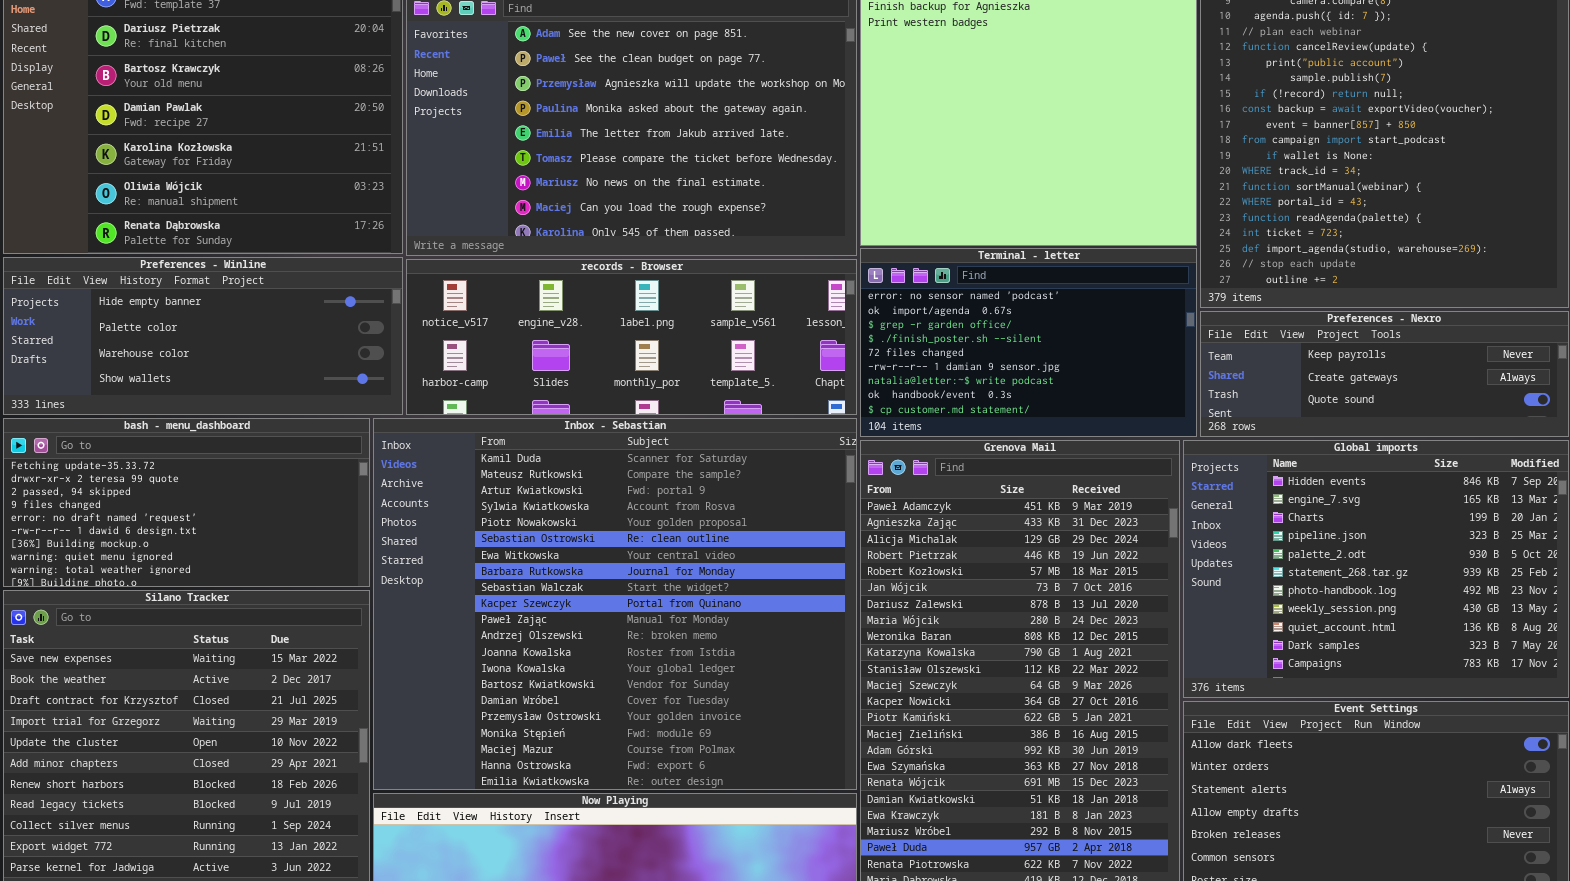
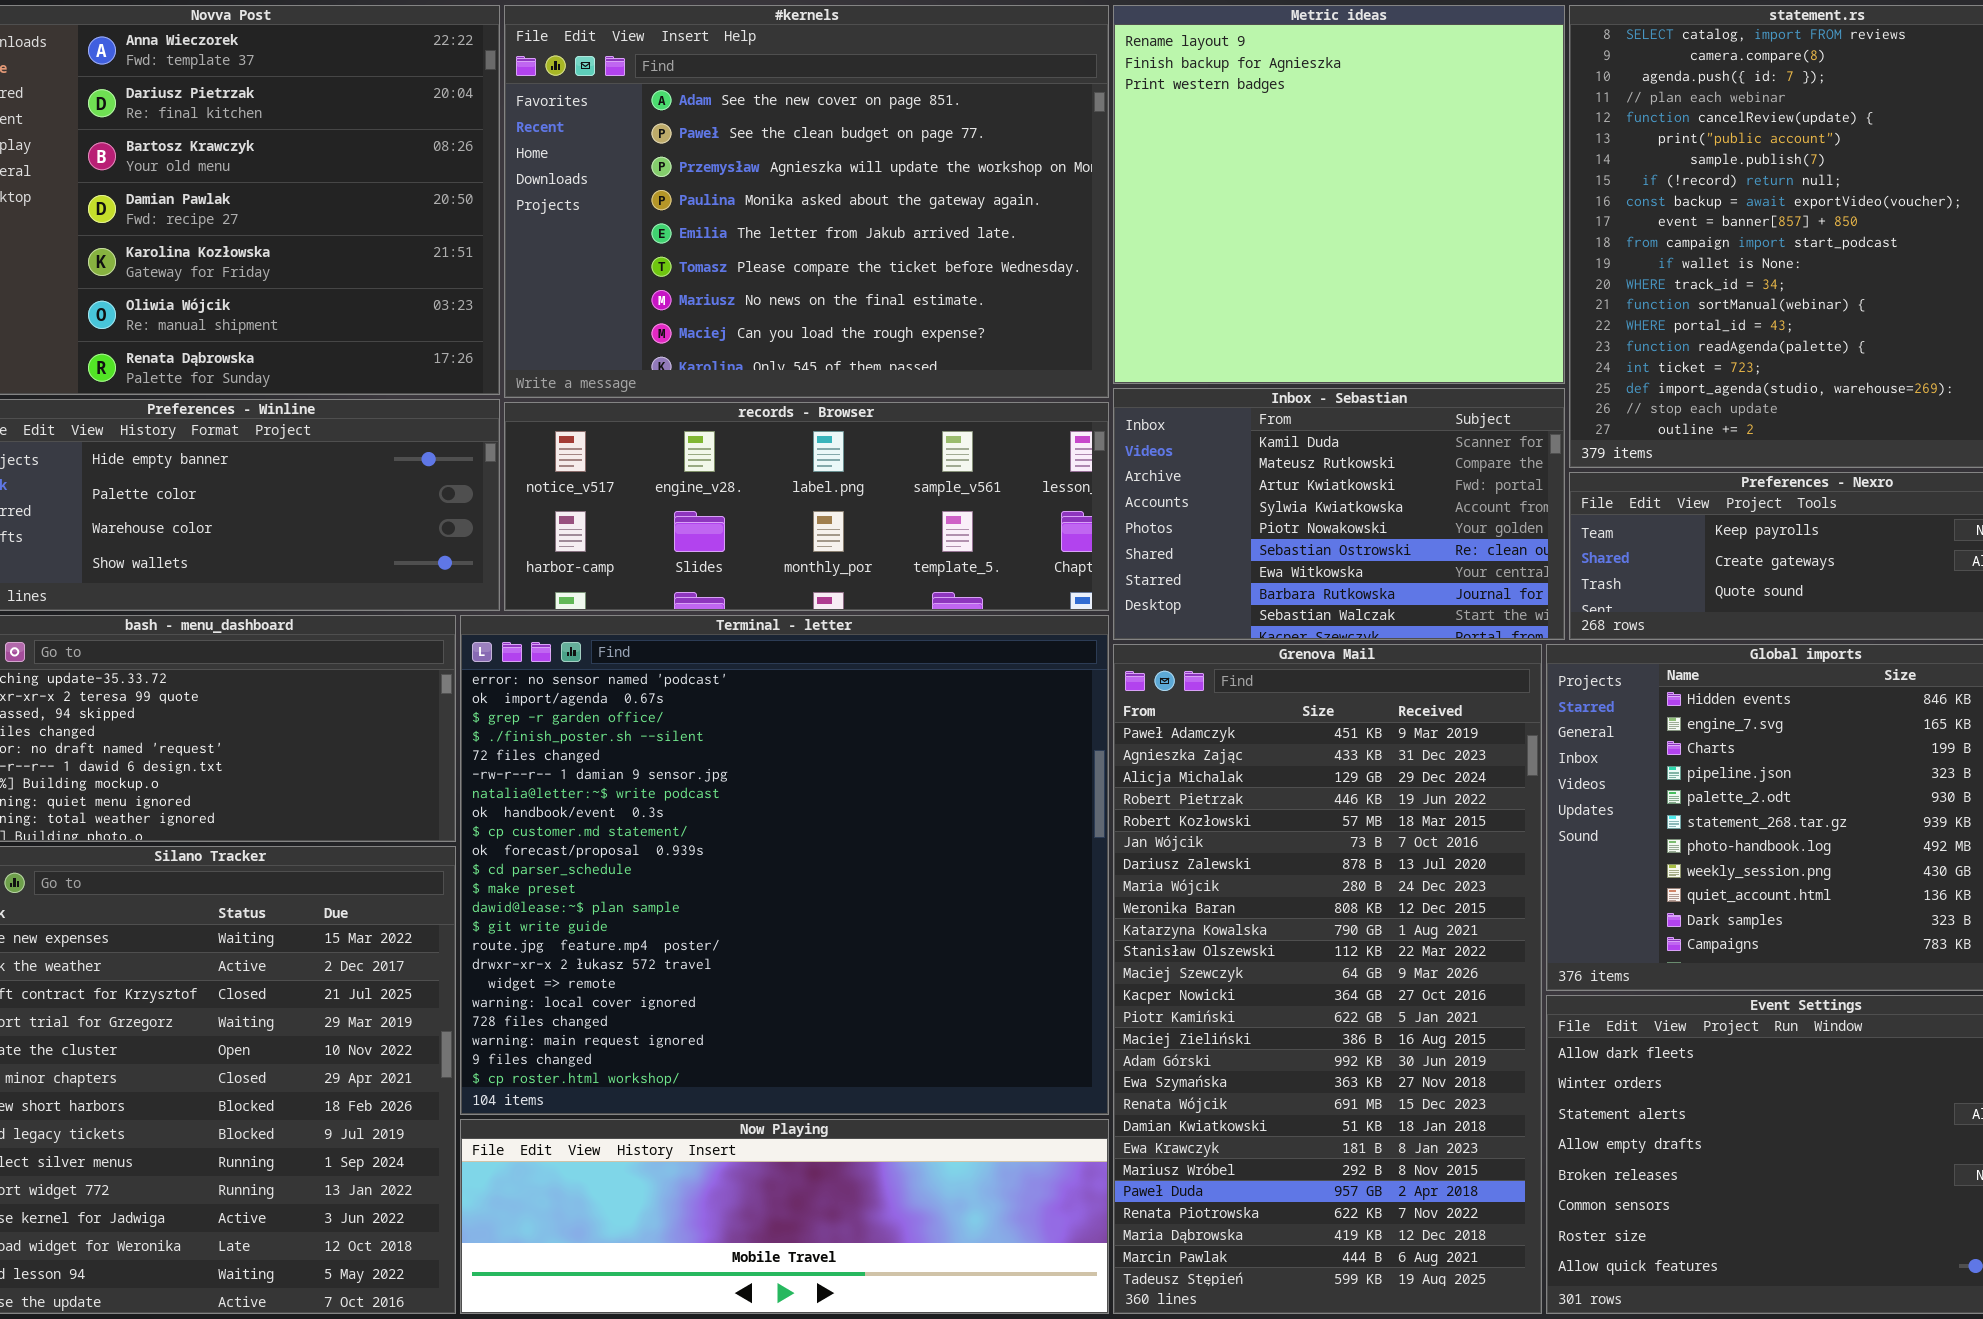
Terminal - letter: [860,248,1197,437] -> [460,615,1109,1115], moved, resized
Inbox - Sebastian: [373,418,857,790] -> [1113,388,1565,640], moved, resized

